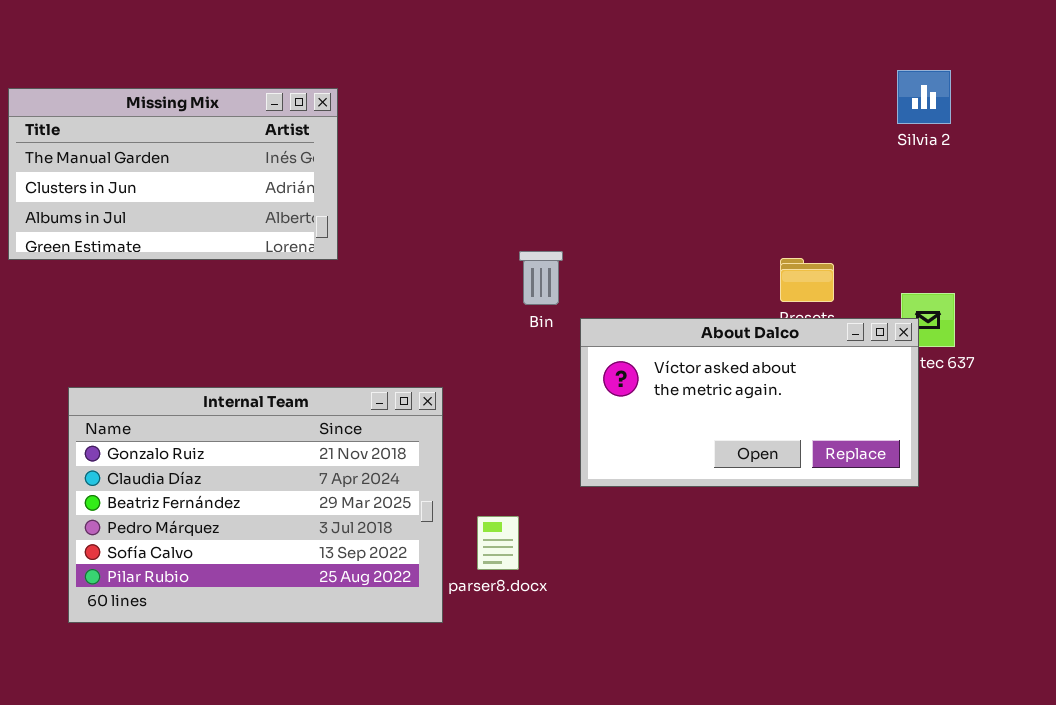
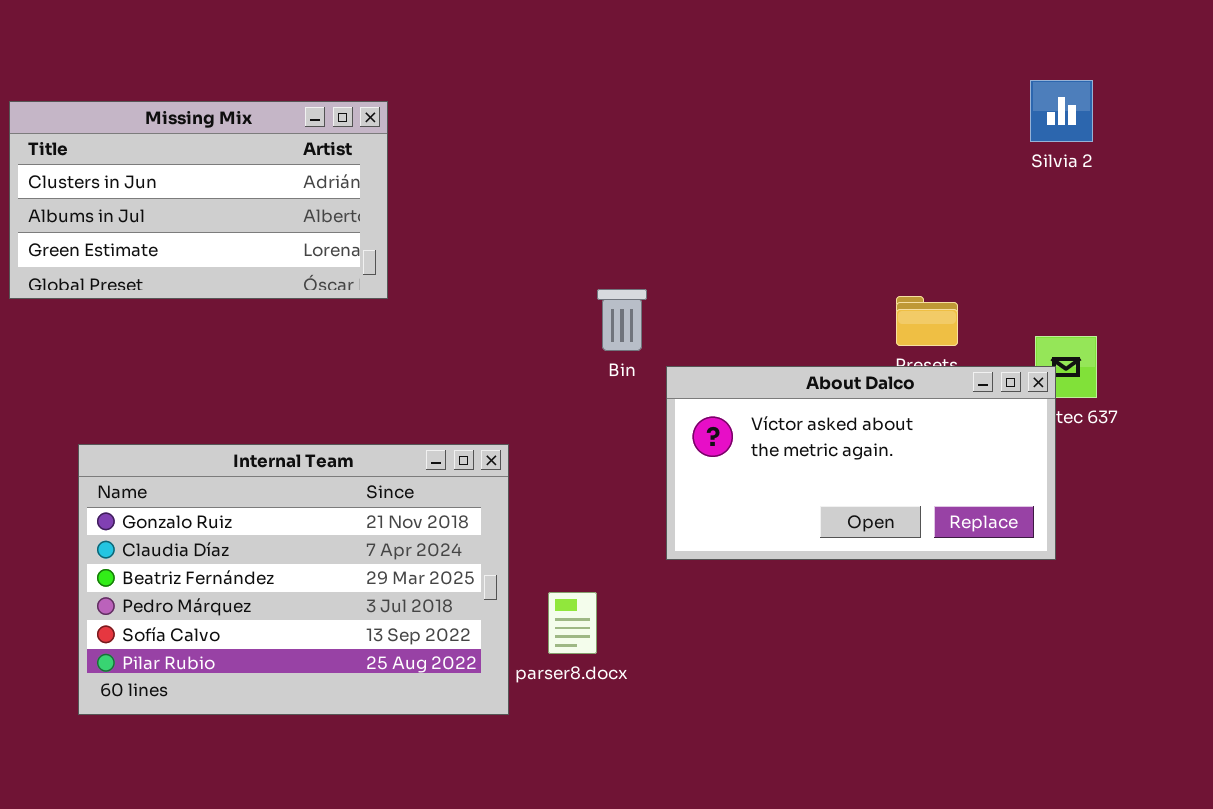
Missing Mix: [8,88,338,260] -> [9,101,388,299], scrolled down 1 row

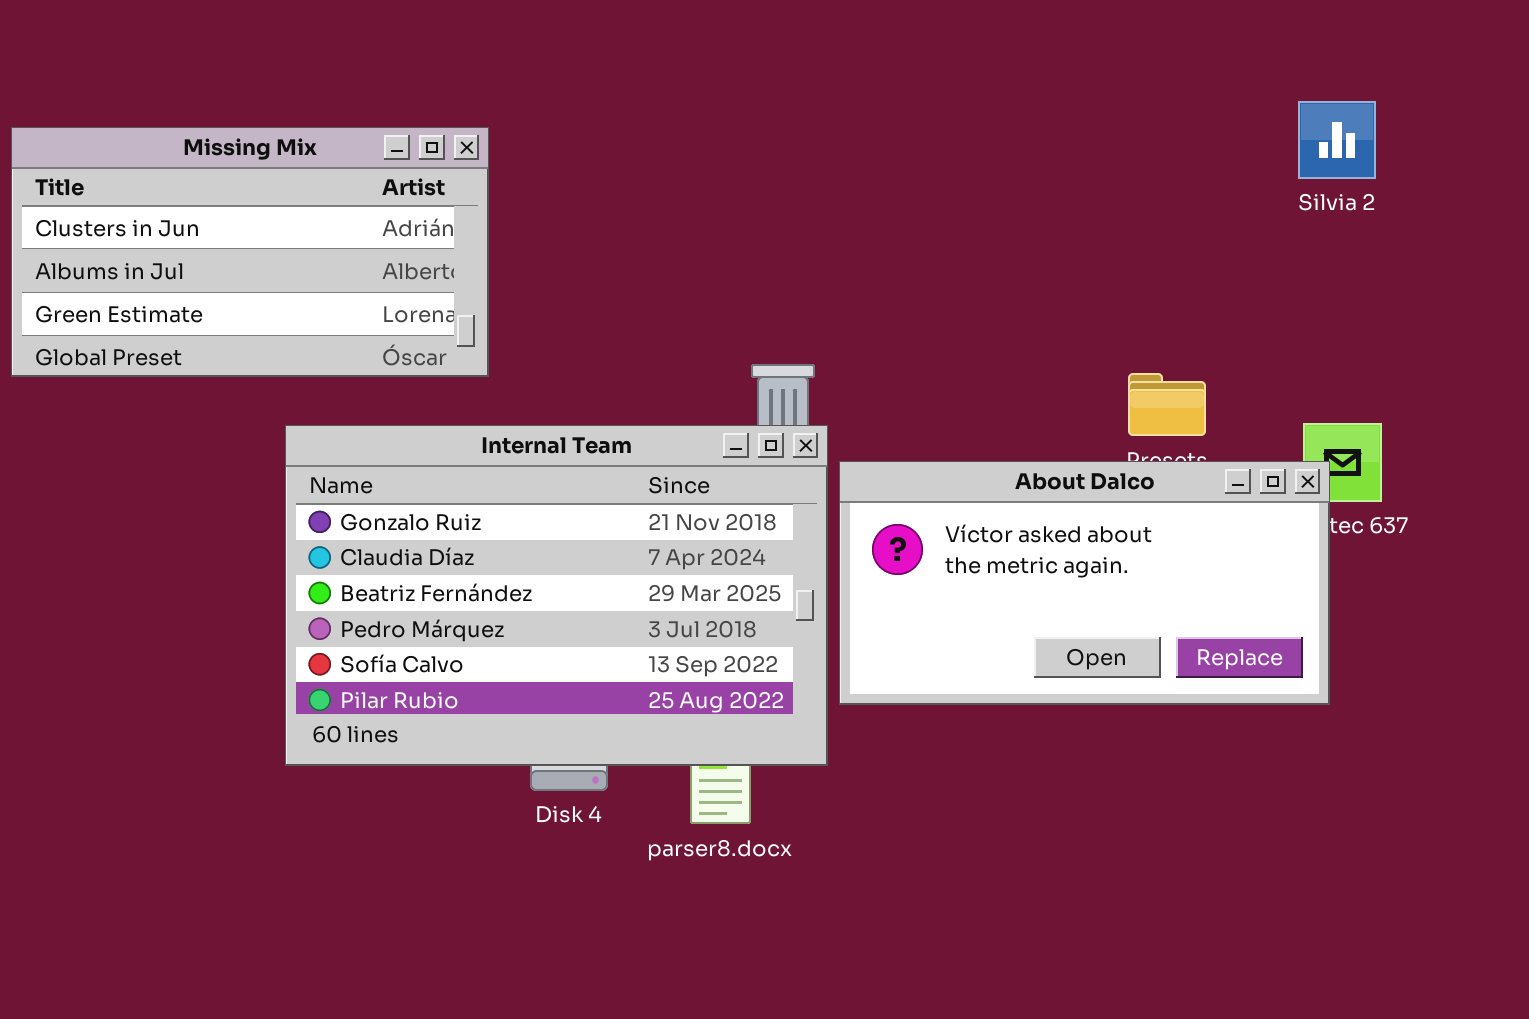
Internal Team: [78,444,509,715] -> [285,425,828,766], moved

